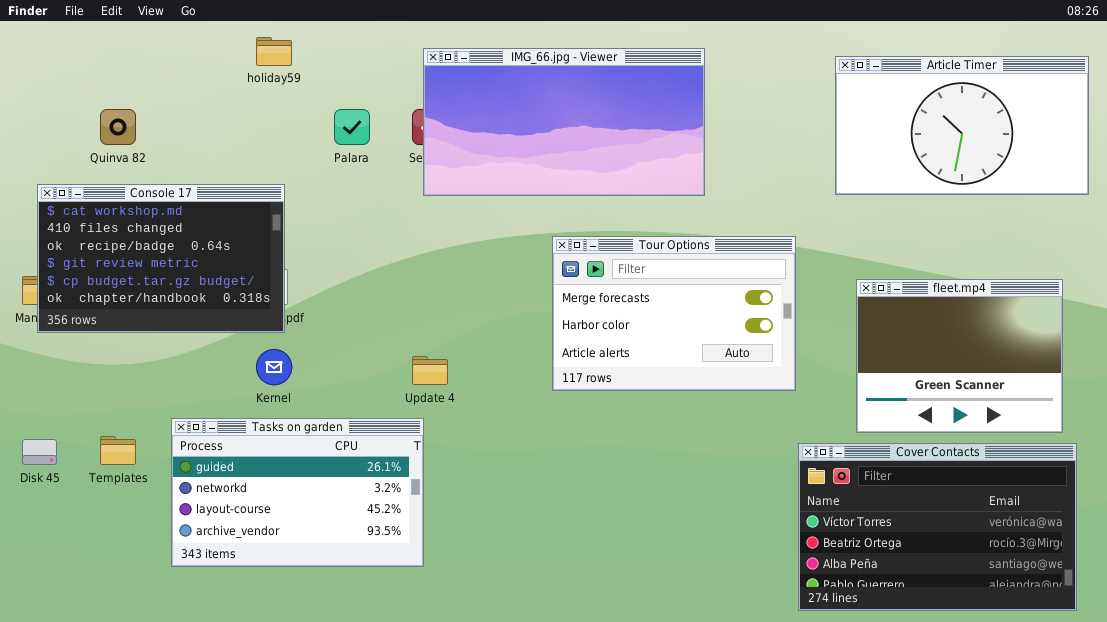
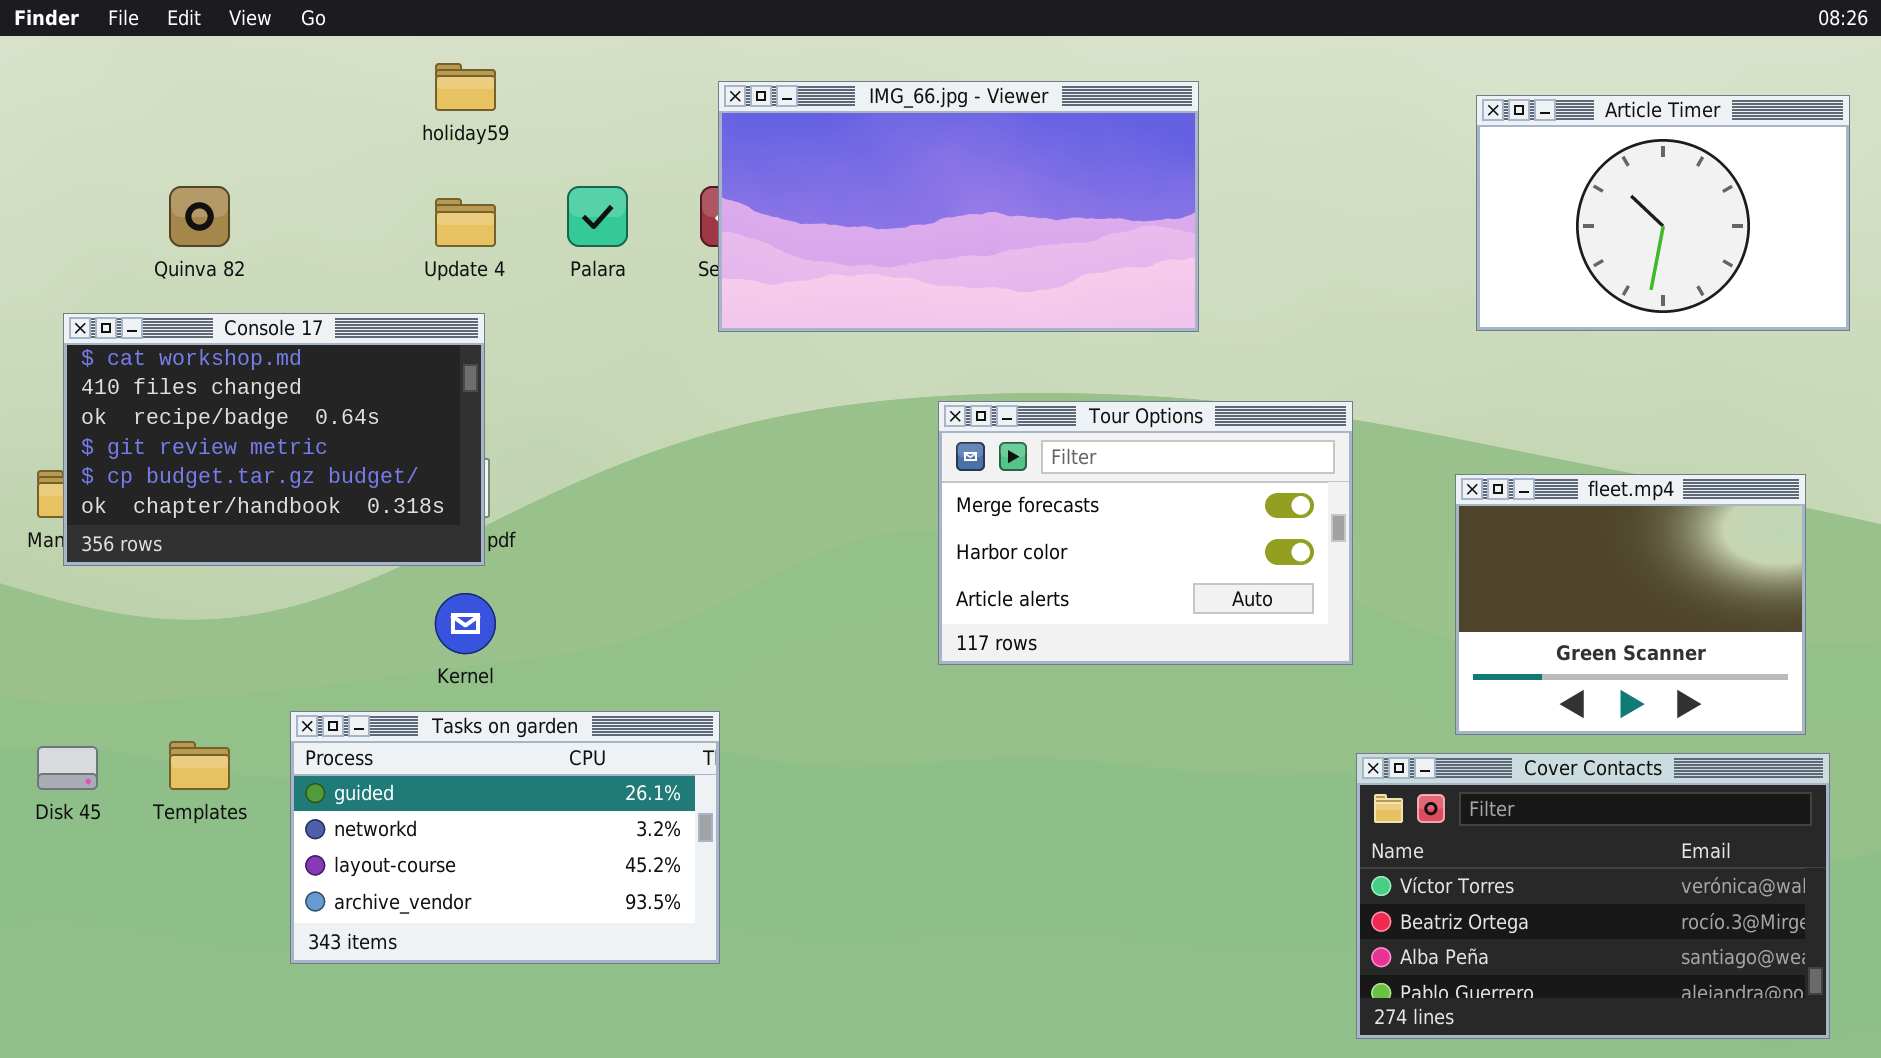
Article Timer: [835,56,1089,195] -> [1476,95,1850,331], resized
Update 4: [412,356,448,385] -> [435,198,496,247], moved

